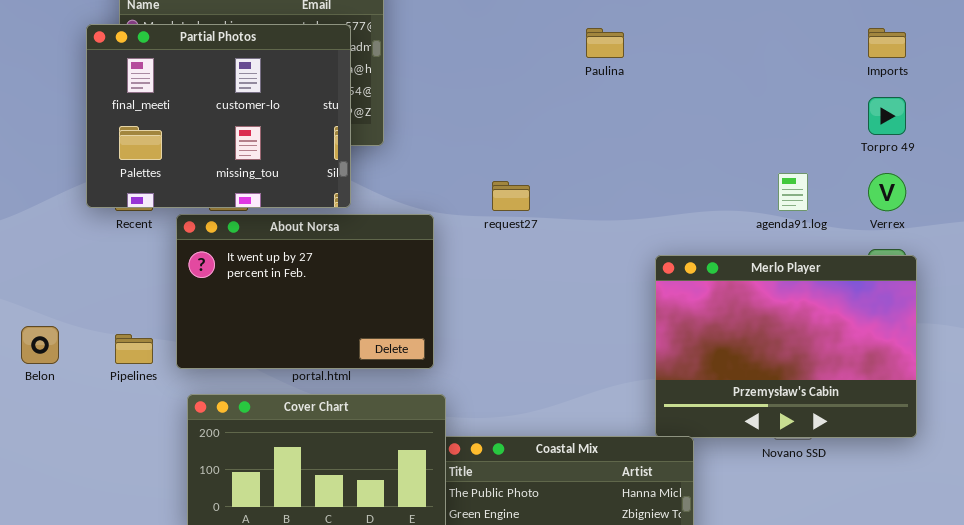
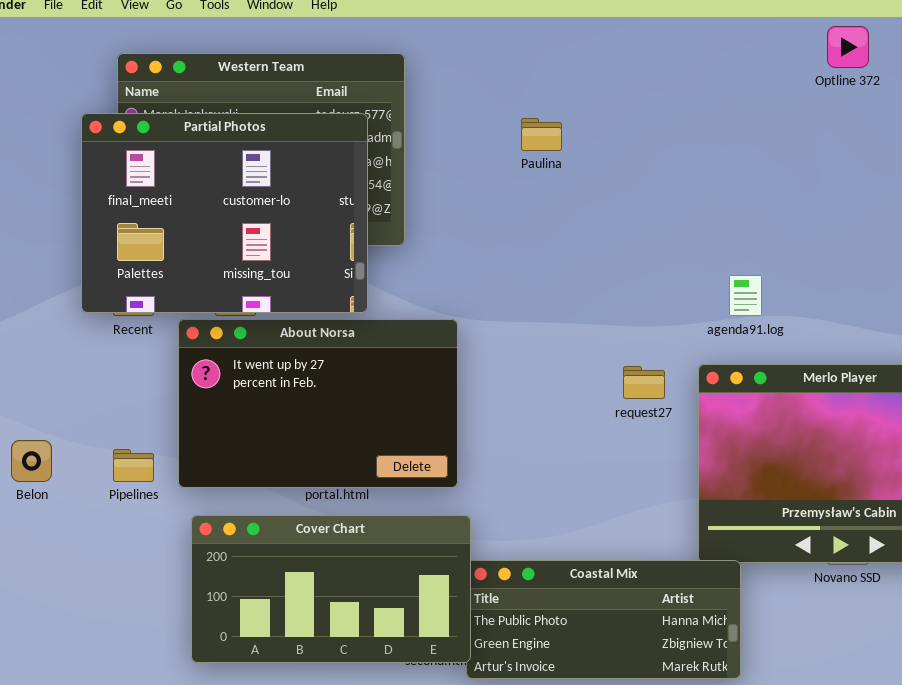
Paulina: [586,28,624,58] -> [521,118,562,151], moved
agenda91.log: [778,173,808,211] -> [729,275,762,316], moved
request27: [492,181,530,211] -> [623,366,665,399], moved

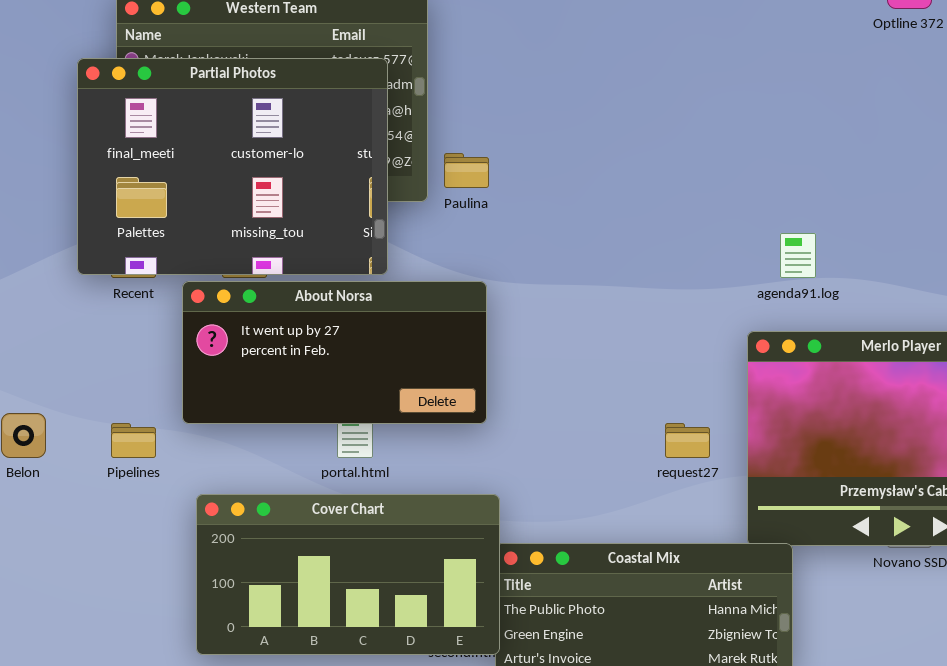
Paulina: [521,118,562,151] -> [444,153,489,188], moved
About Norsa: [178,319,458,488] -> [182,281,487,424], resized
request27: [623,366,665,399] -> [665,423,710,458], moved

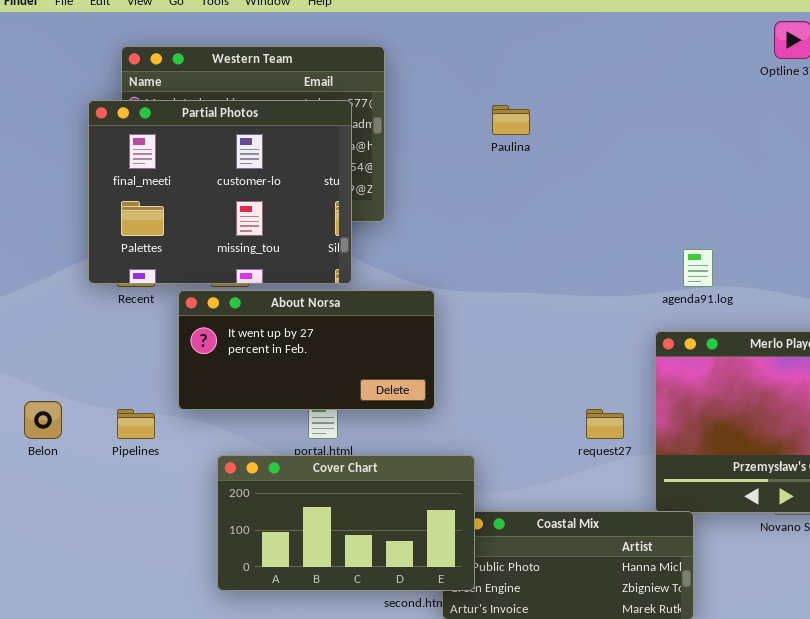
Paulina: [444,153,489,188] -> [492,105,530,135], moved
Cover Chart: [196,494,500,655] -> [217,455,475,591], moved

